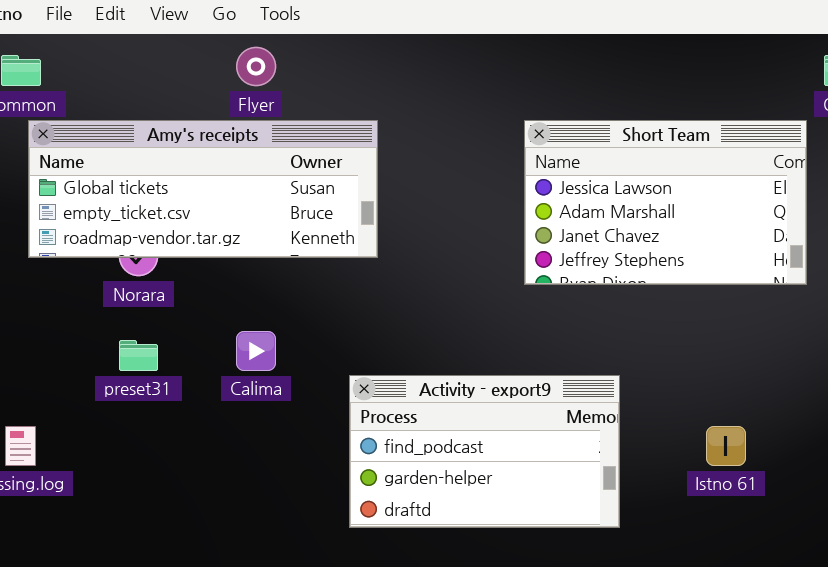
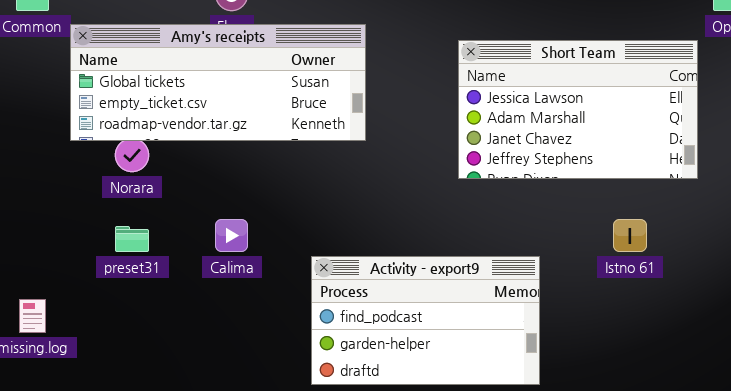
Amy's receipts: [28,120,378,258] -> [70,24,366,141], moved
Istno 61: [706,426,746,466] -> [613,219,647,252], moved

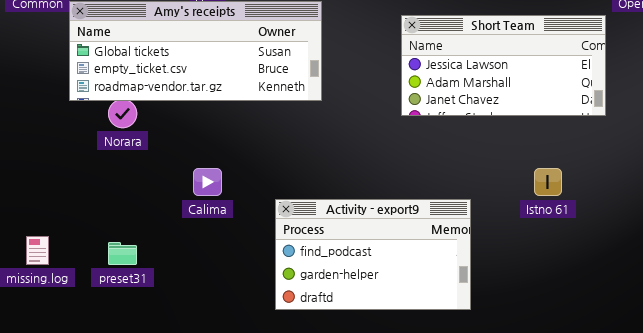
Short Team: [458,40,698,179] -> [401,15,606,116], resized
preset31: [115,226,149,252] -> [108,242,137,265], moved

